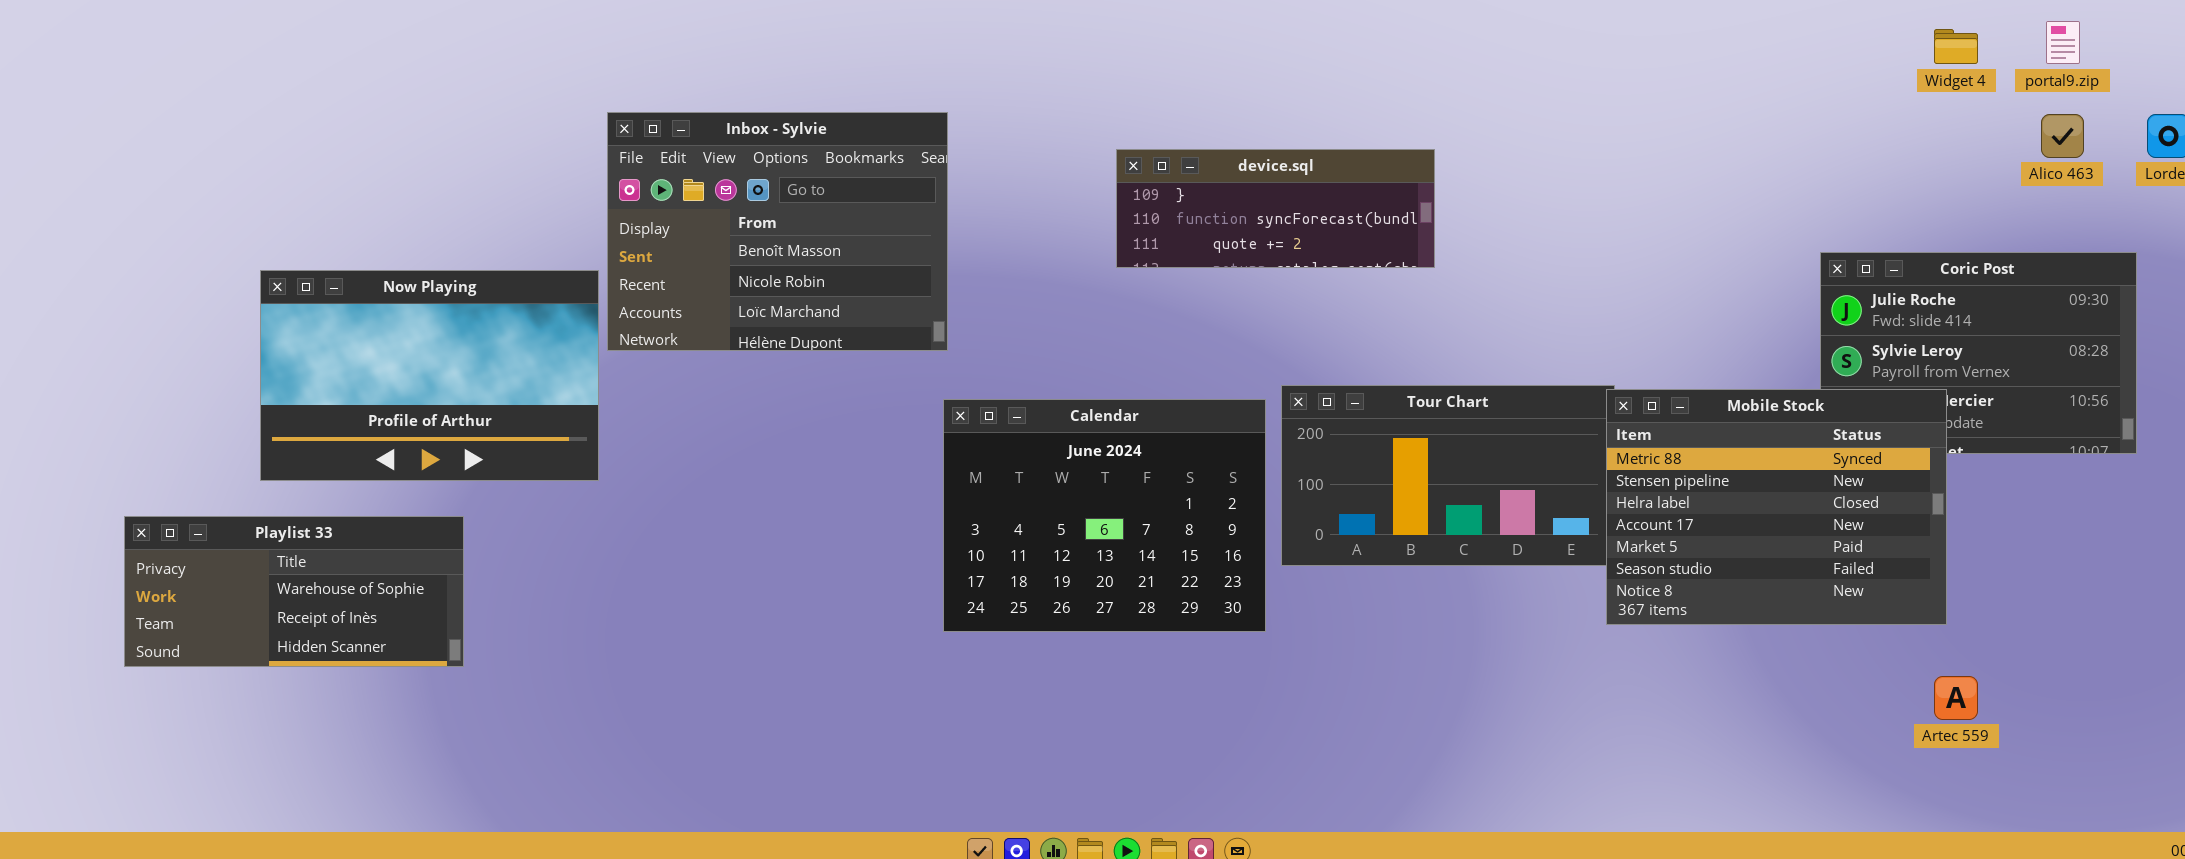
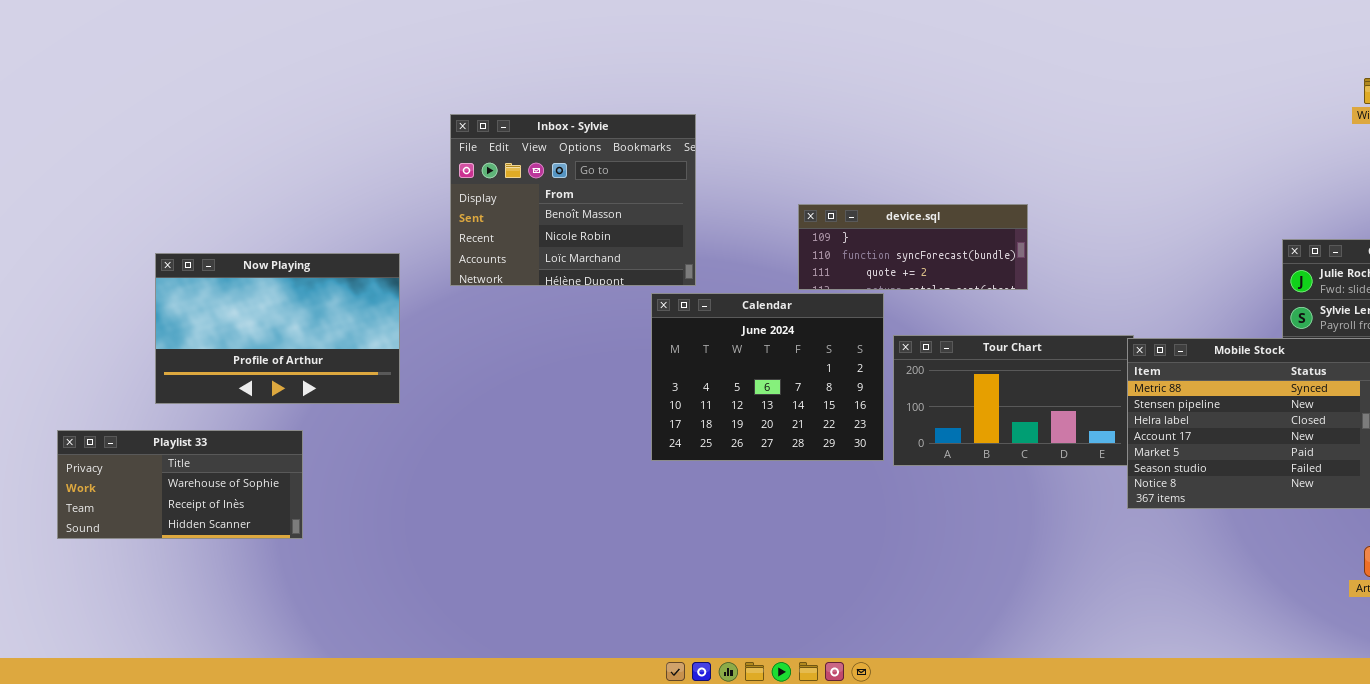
Inbox - Sylvie: [607,112,948,351] -> [450,114,696,286], moved
device.sql: [1116,149,1435,268] -> [798,204,1028,290], moved
Calendar: [943,399,1266,632] -> [651,293,884,461], moved

